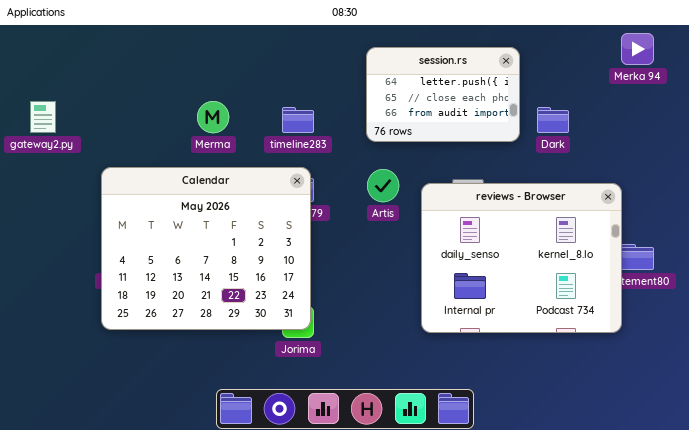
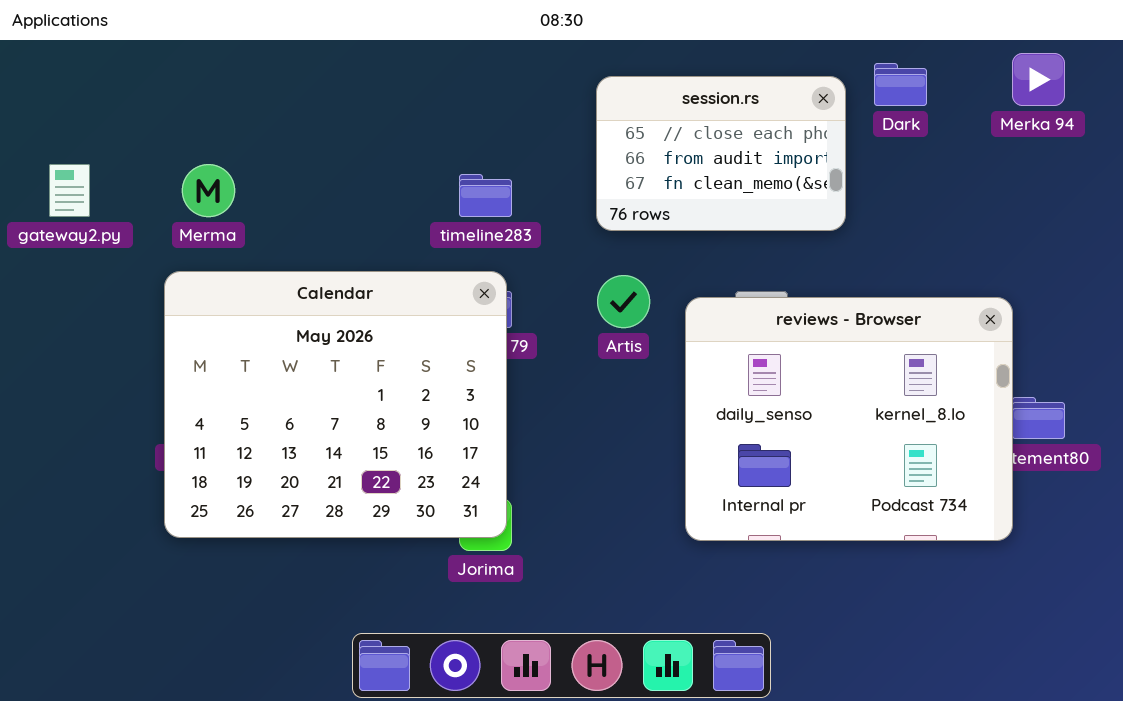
session.rs: [366,47,520,142] -> [596,76,846,231], scrolled down 1 row
Merma: [197,101,229,133] -> [182,164,235,217], moved
Dark: [537,107,569,133] -> [874,63,927,106], moved

